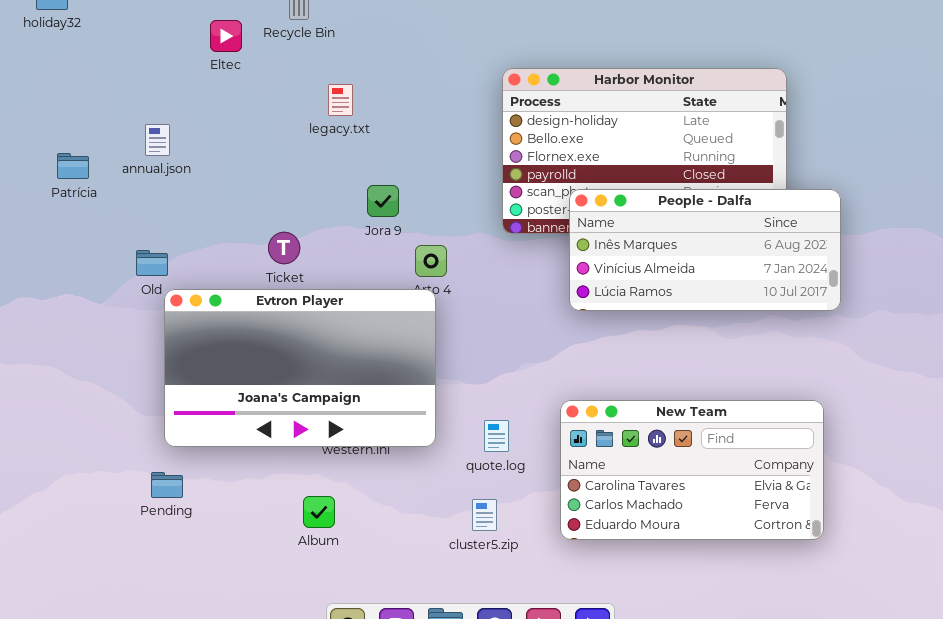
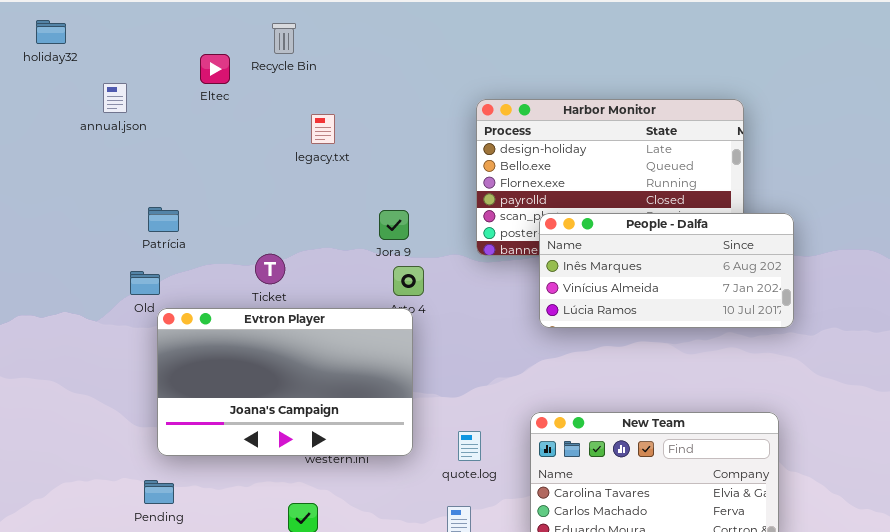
annual.json: [145,124,170,156] -> [103,83,127,113], moved
Patrícia: [57,153,89,179] -> [148,207,179,232], moved
Jora 9: [367,185,399,217] -> [379,210,409,240], moved

